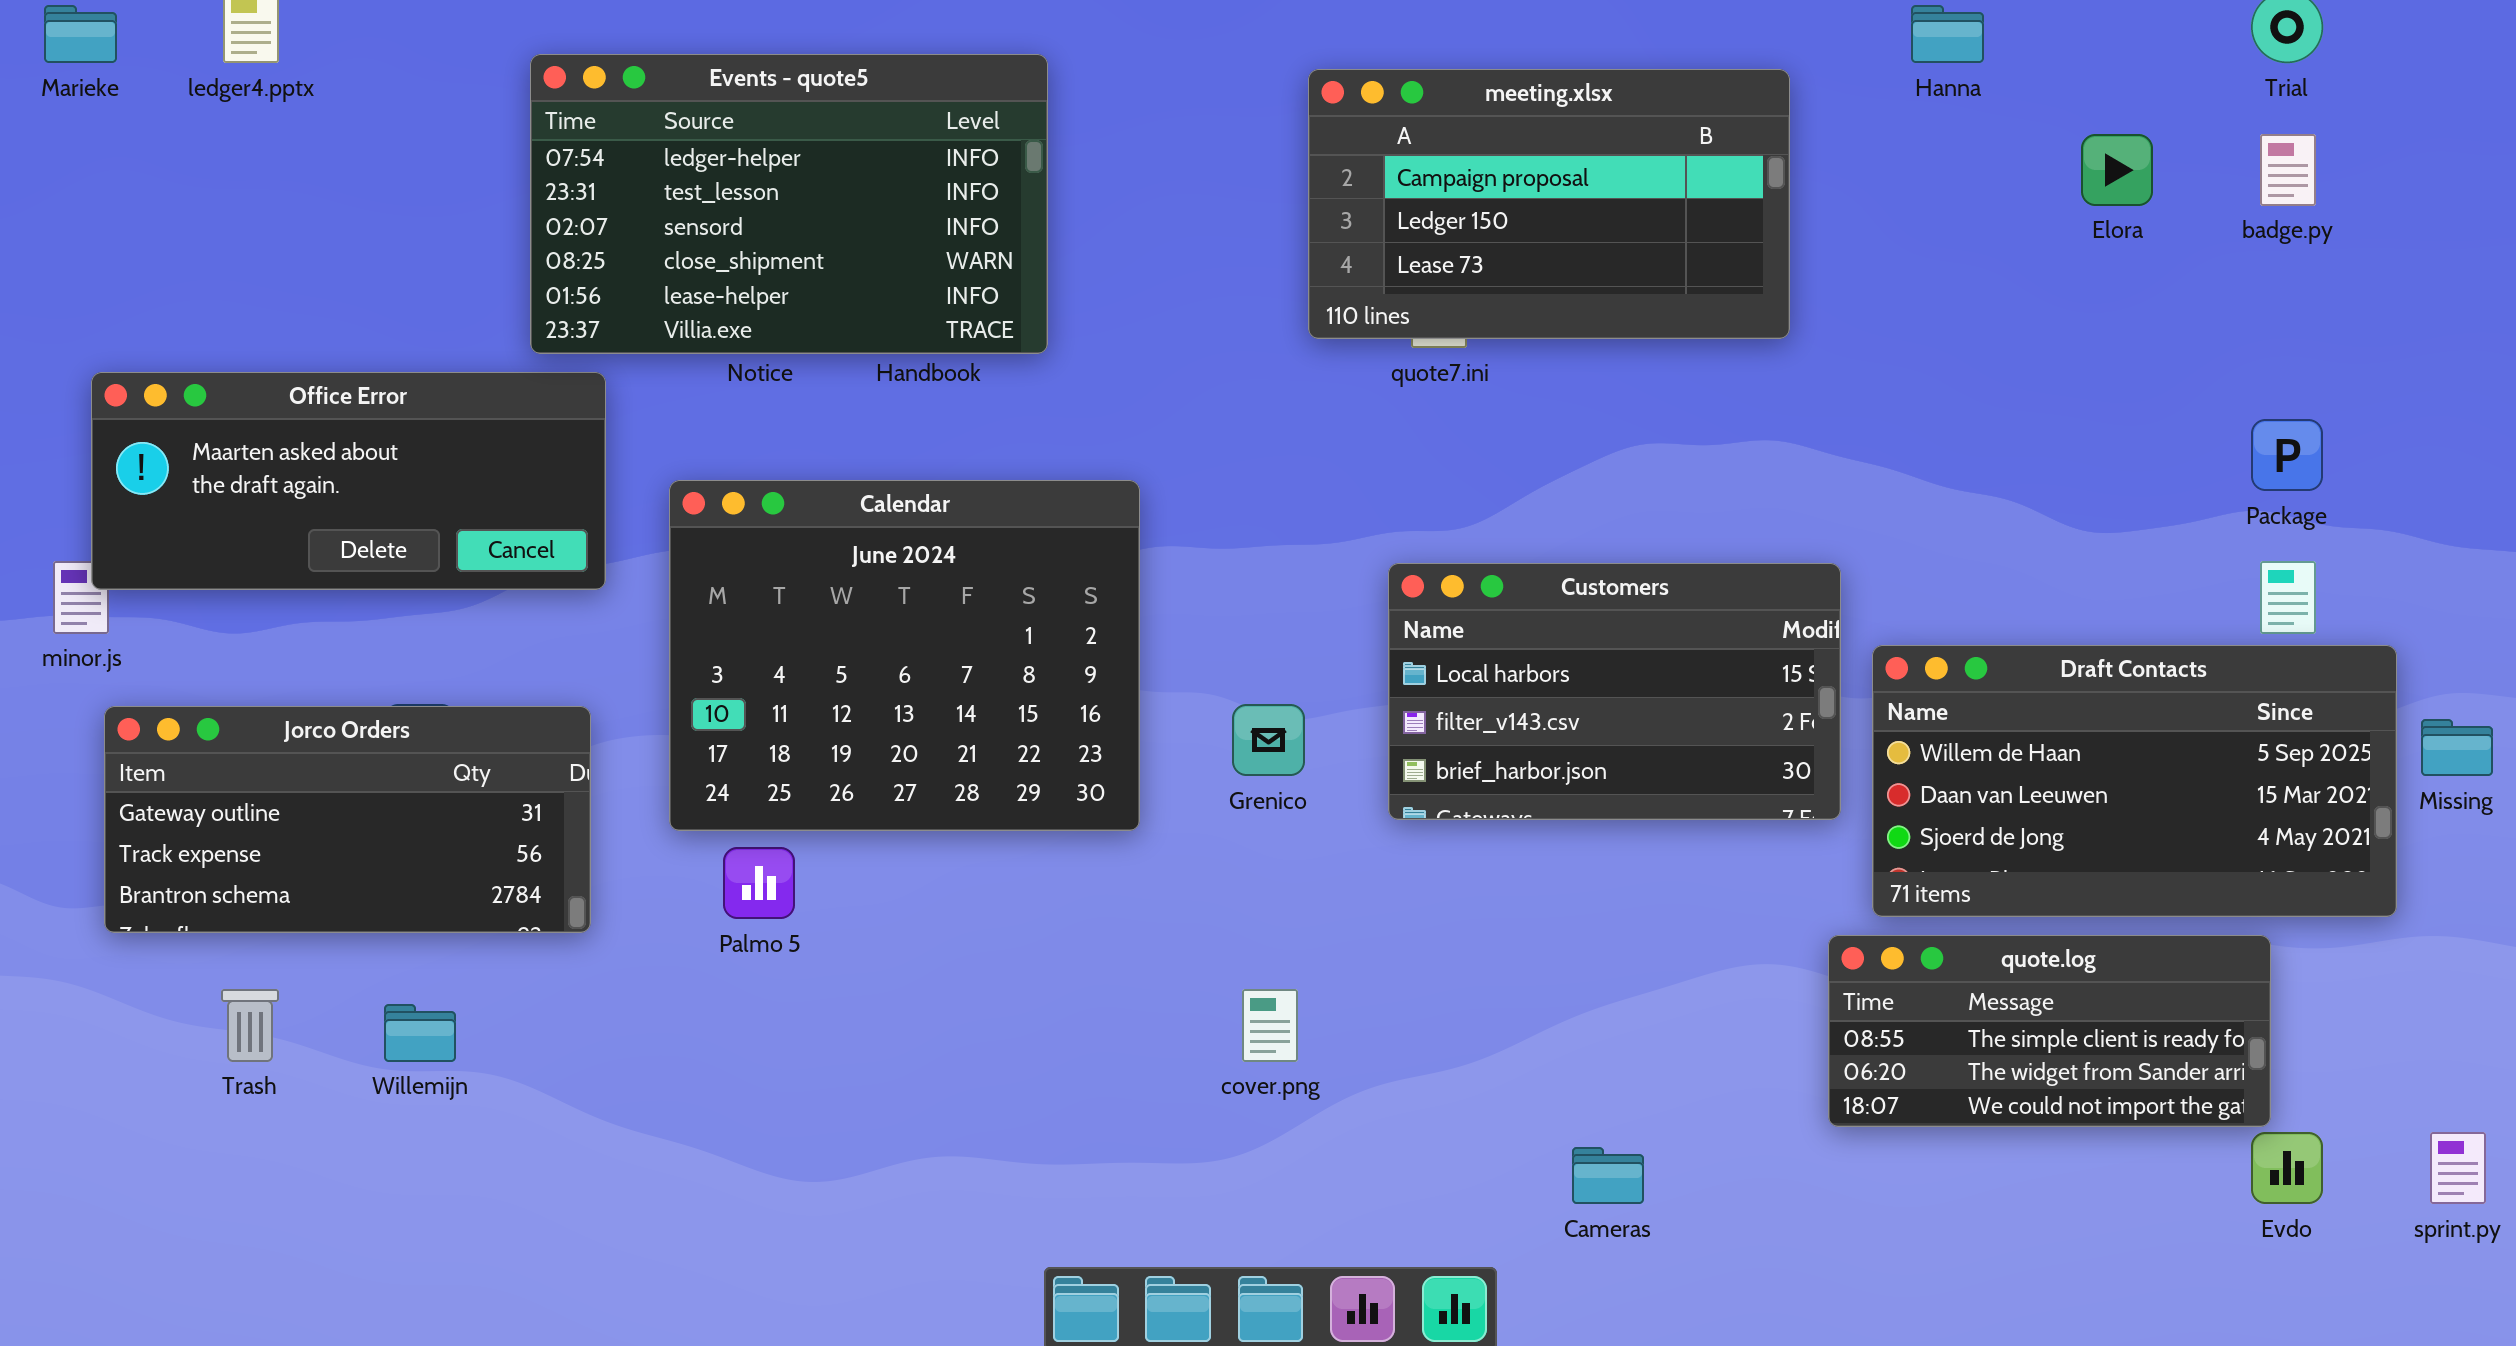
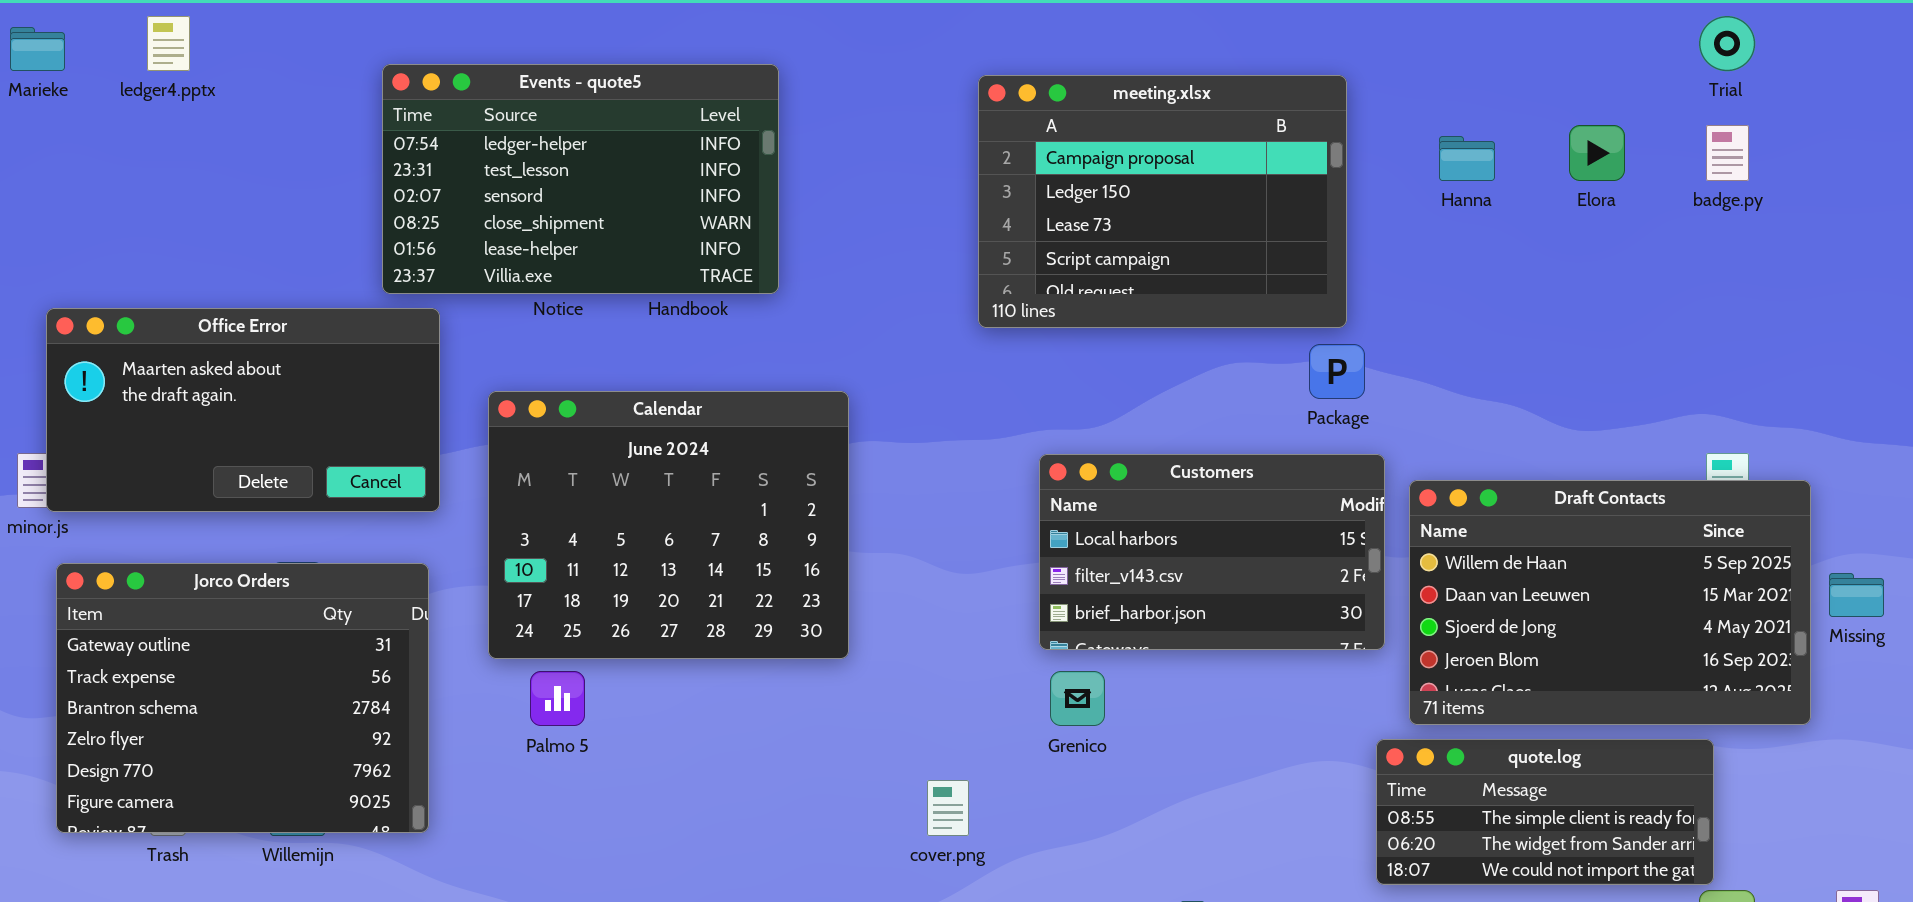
Hanna: [1911,5,1984,63] -> [1439,136,1495,181], moved
meeting.xlsx: [1308,69,1790,339] -> [978,75,1347,328], resized
Office Error: [91,372,606,590] -> [46,308,440,512], resized
Package: [2251,419,2323,491] -> [1309,344,1365,399], moved
Draft Contacts: [1872,645,2397,917] -> [1409,480,1811,725], resized
Grenico: [1232,704,1305,776] -> [1050,671,1105,726], moved
Jorco Orders: [104,706,591,933] -> [56,563,429,833], resized

